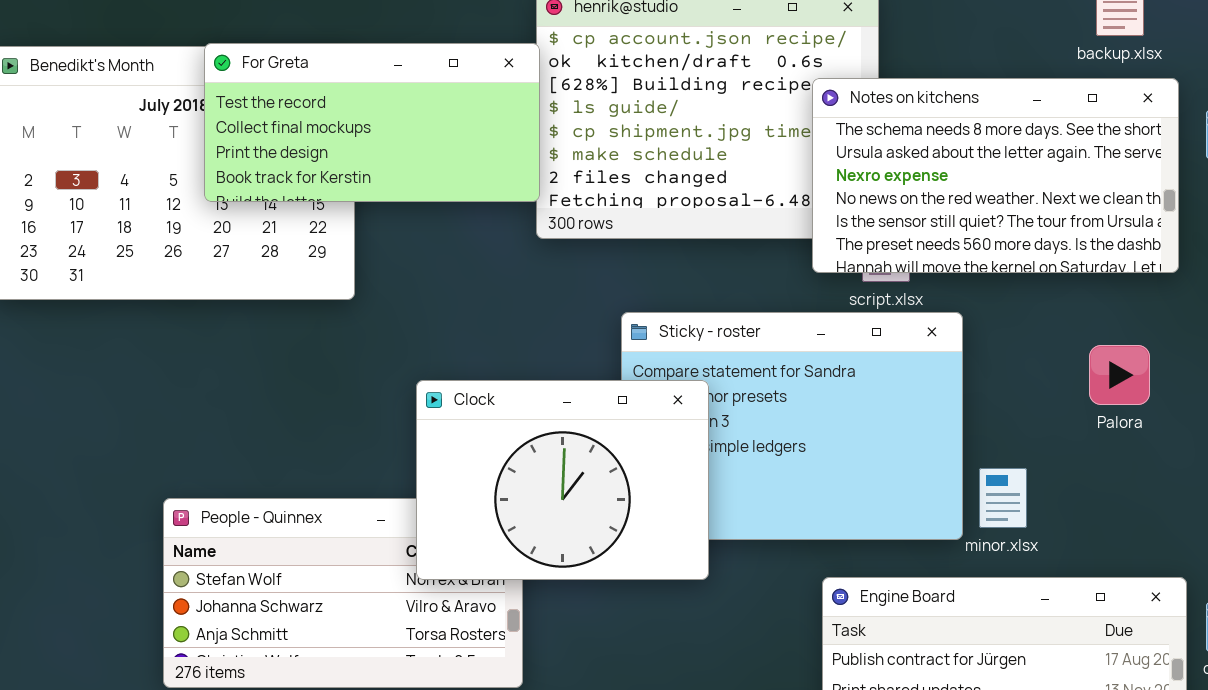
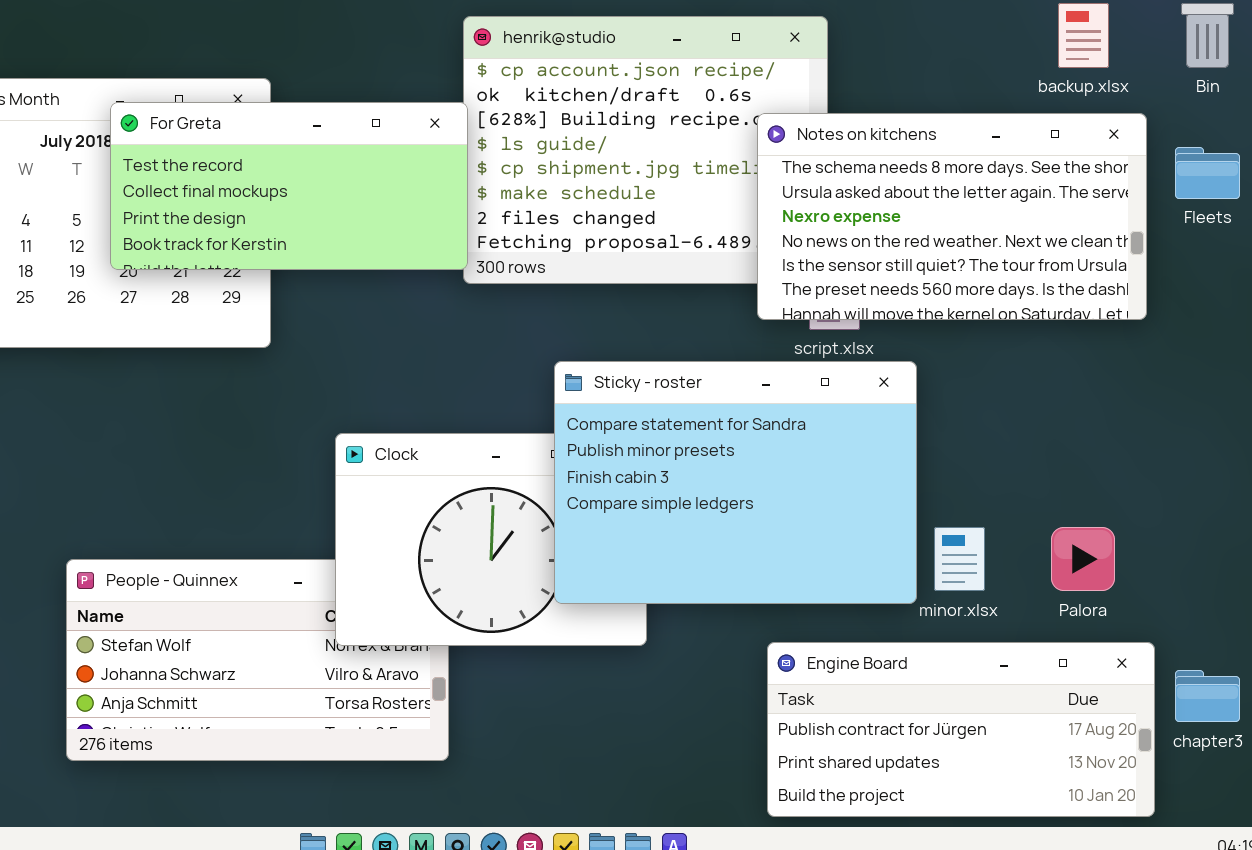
For Greta: [204,43,540,202] -> [110,102,468,270], moved
Sticky - roster: [621,312,963,540] -> [554,361,917,604], raised
Palora: [1089,345,1150,405] -> [1051,527,1115,591], moved

